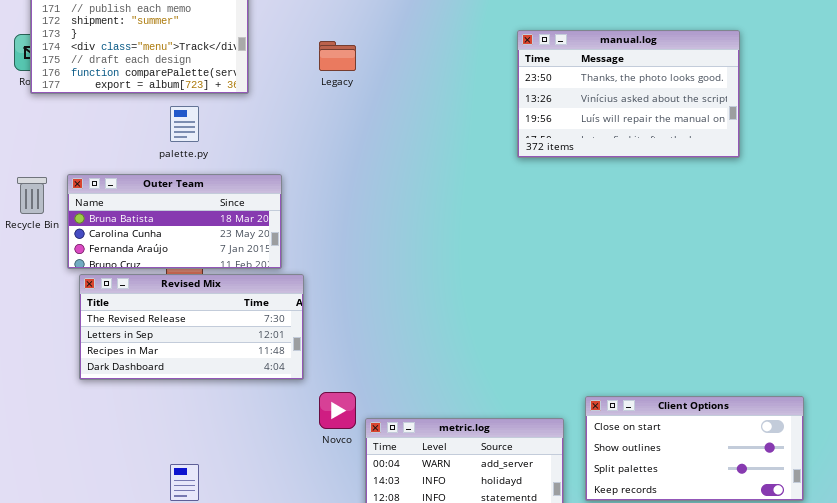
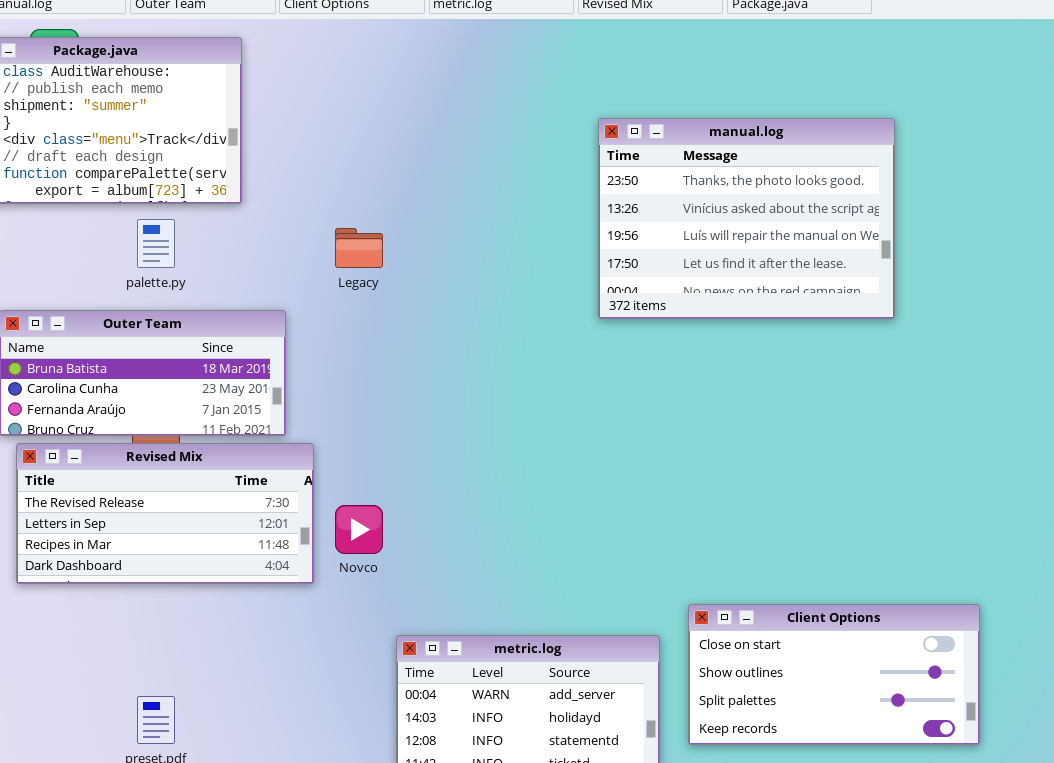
manual.log: [517,30,740,158] -> [598,118,895,319], resized
Legacy: [319,41,356,71] -> [335,228,383,268], moved
Novco: [319,392,356,429] -> [335,505,383,554], moved

